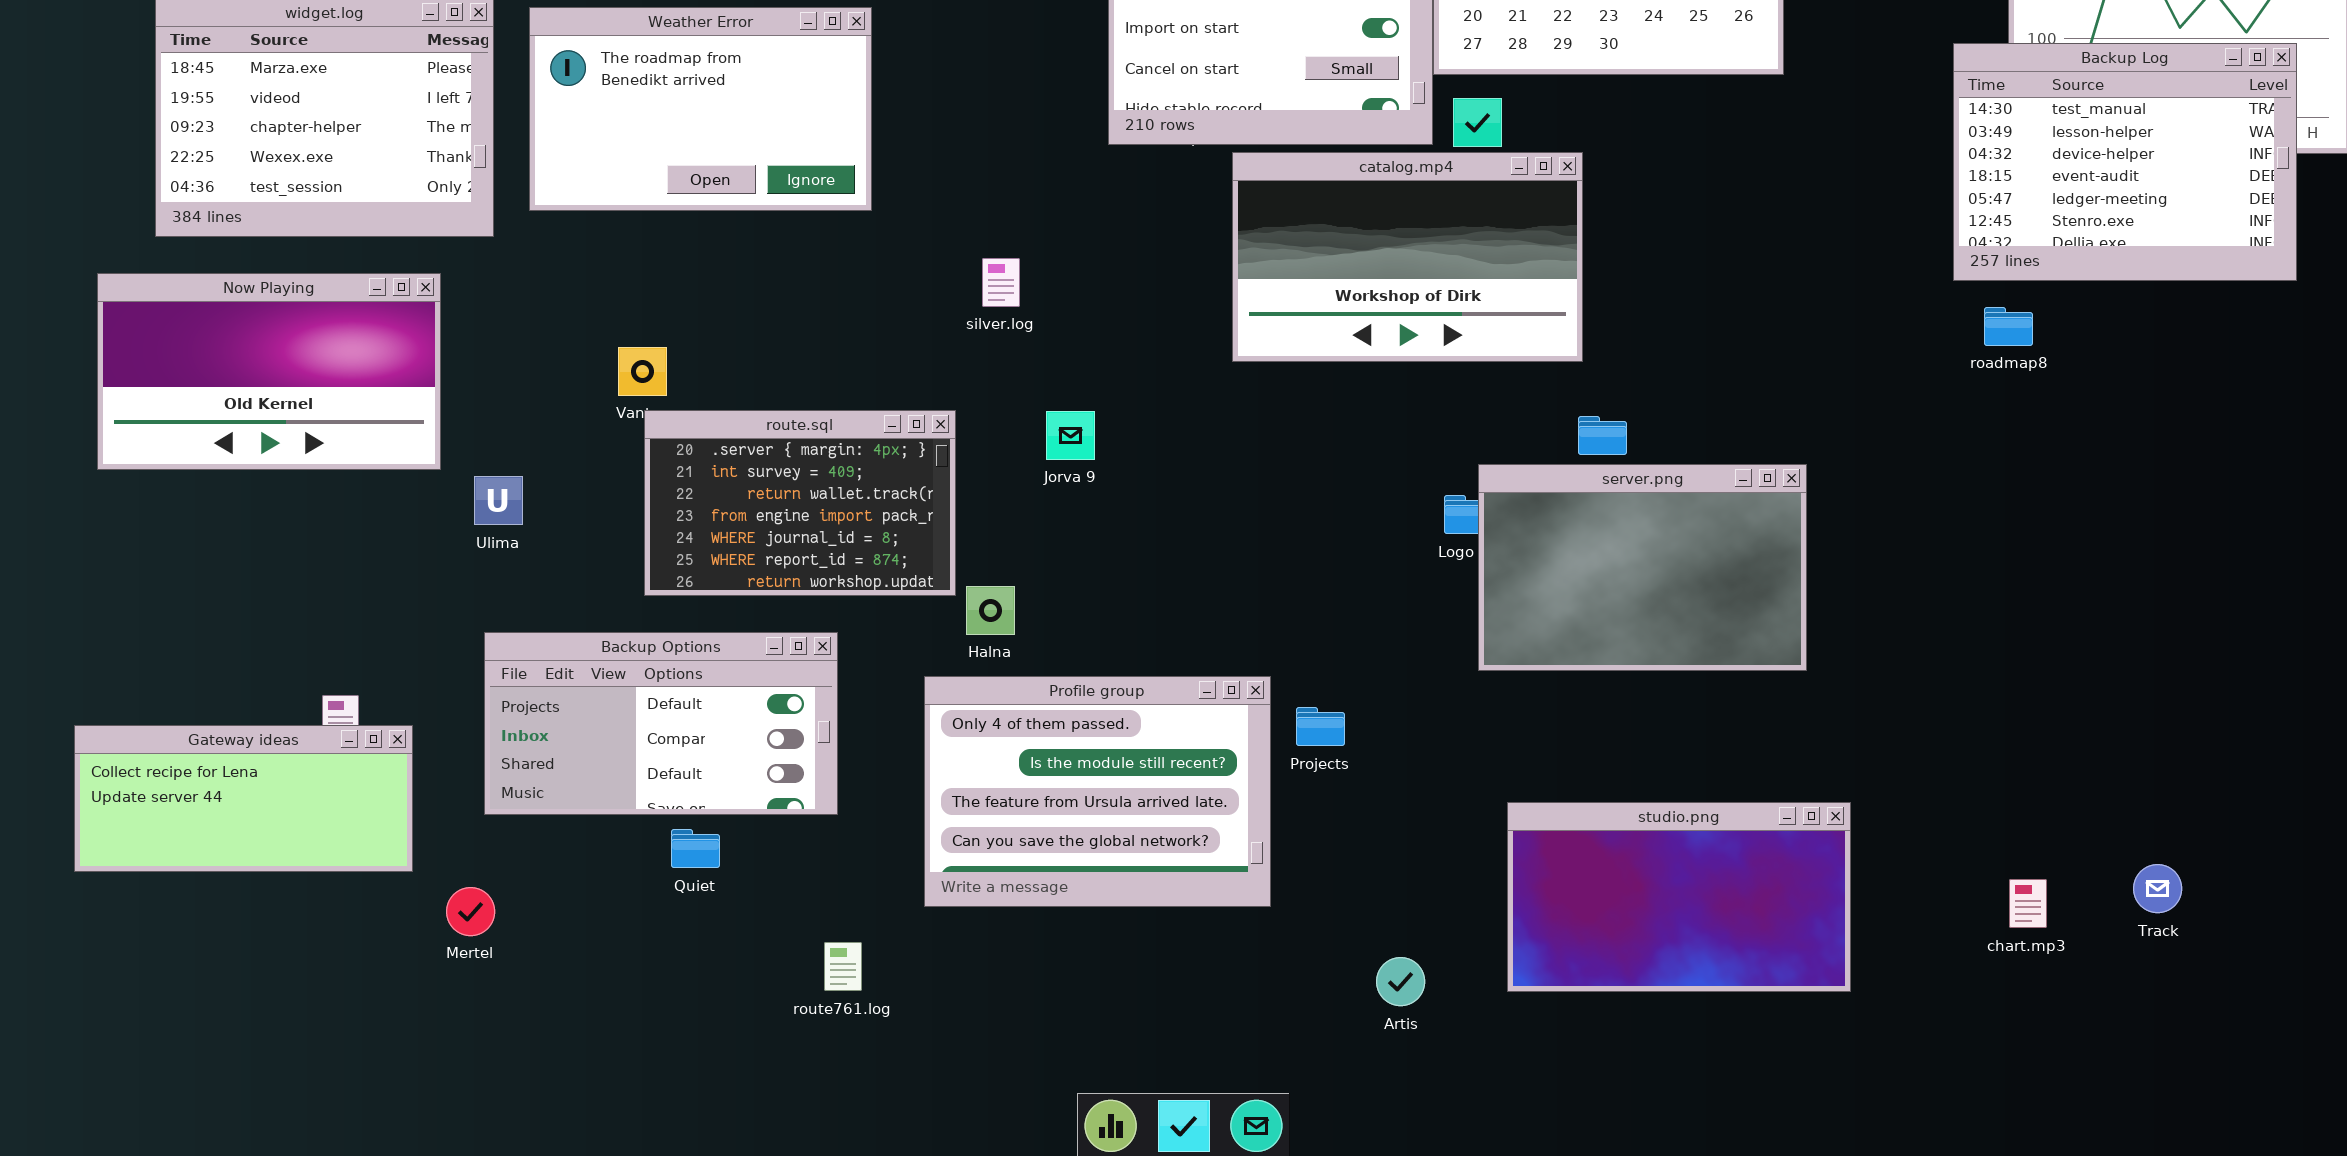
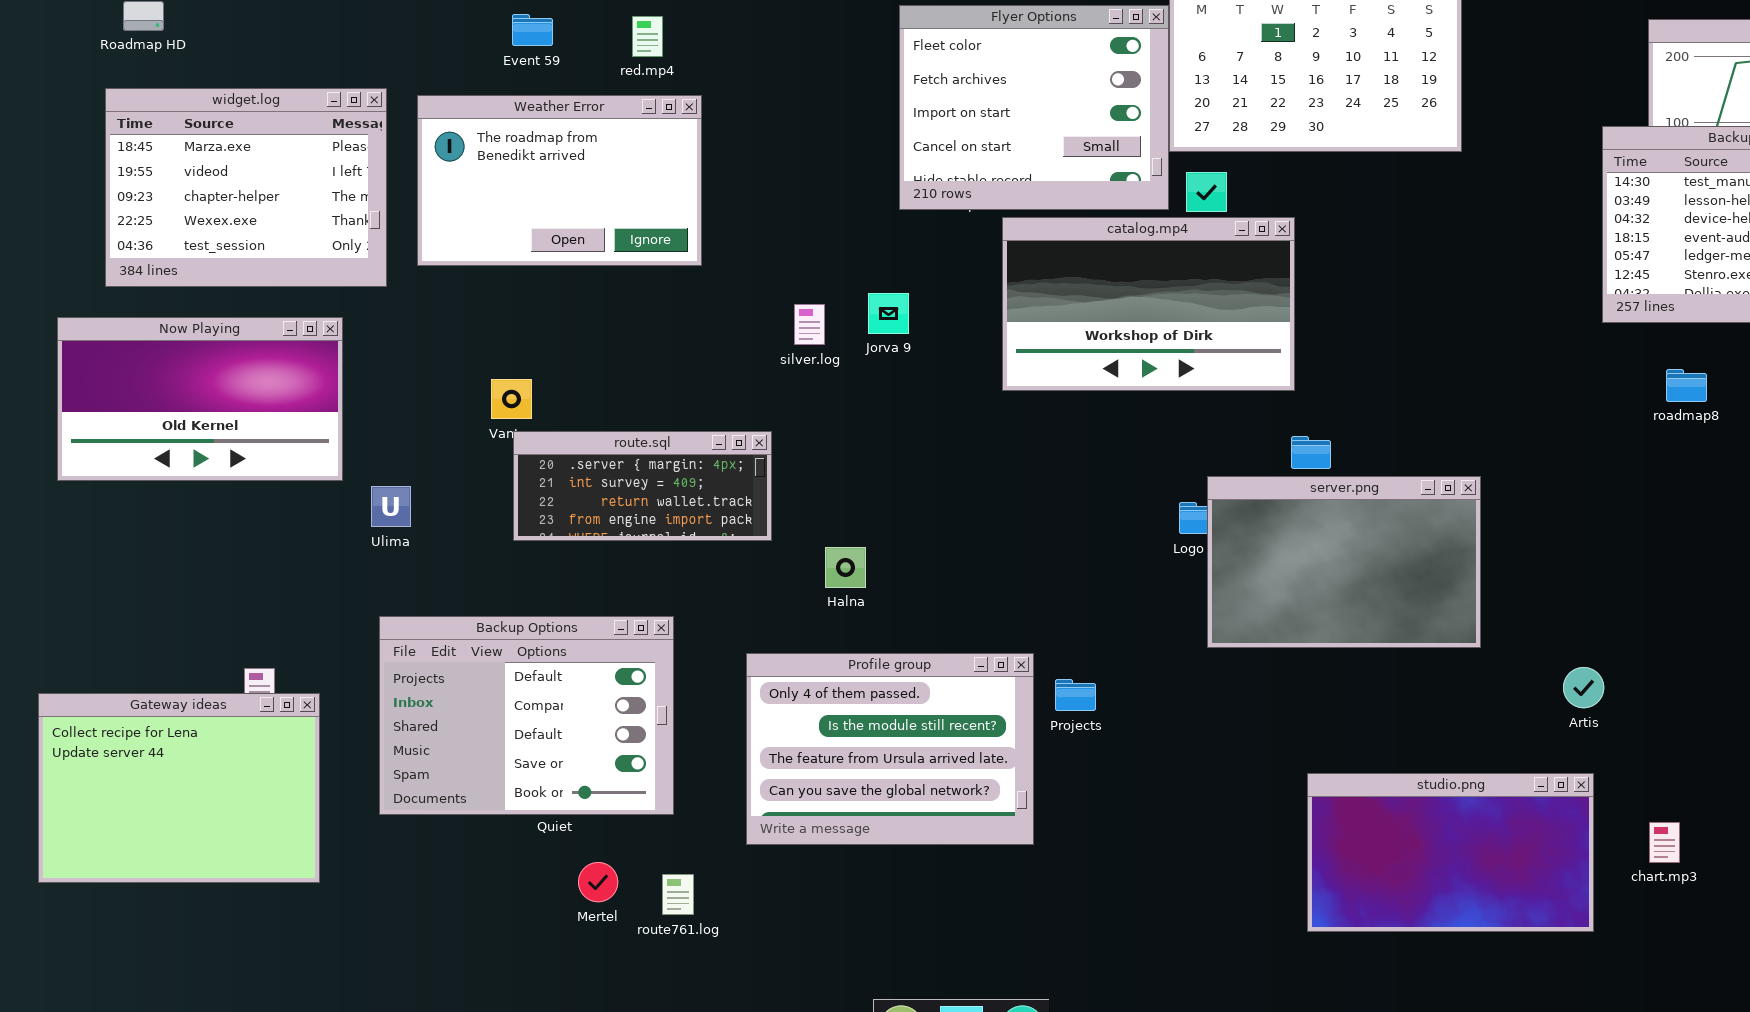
roadmap8: [1984,307,2033,346] -> [1666,369,1707,402], moved
route.sql: [644,410,956,596] -> [513,431,772,541], resized
Jorva 9: [1046,411,1095,460] -> [868,293,909,334], moved
Halna: [966,586,1015,635] -> [825,547,866,588], moved
Backup Options: [484,632,838,815] -> [379,616,674,815], resized
Gateway ideas: [74,725,413,872] -> [38,693,320,883], resized
studio.png: [1507,802,1851,992] -> [1307,773,1594,932], moved
Mertel: [446,887,495,936] -> [578,862,618,902], moved
Artis: [1376,957,1425,1006] -> [1563,667,1604,708], moved

